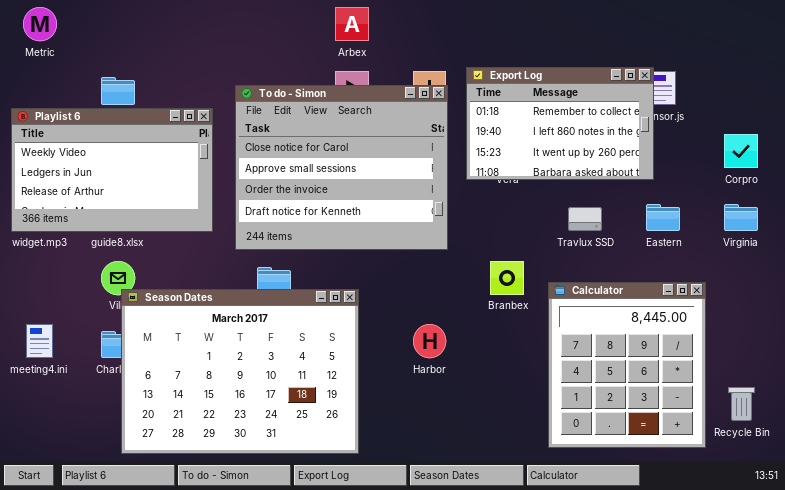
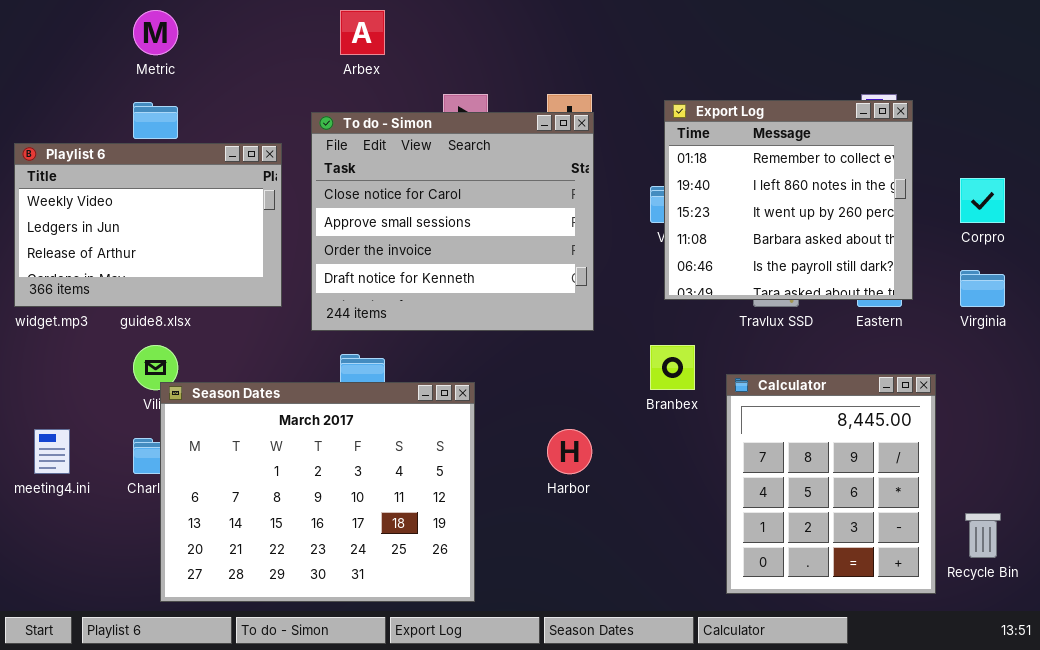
Metric: [23,7,57,41] -> [133,10,178,55], moved
Arbex: [335,7,369,41] -> [340,10,385,55], moved
Export Log: [466,67,654,180] -> [664,100,913,300], moved, resized

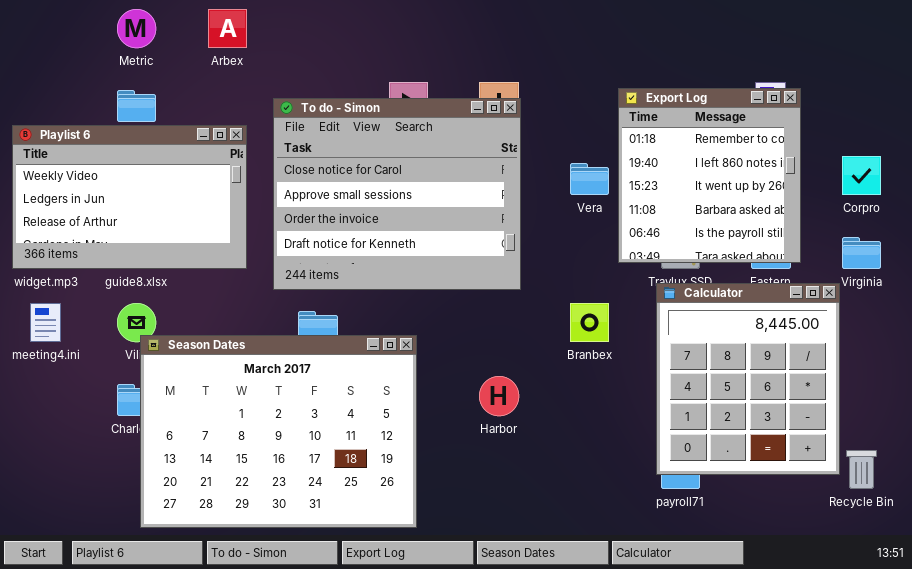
Arbex: [340,10,385,55] -> [208,9,247,48], moved
Export Log: [664,100,913,300] -> [618,88,801,263], resized
Calculator: [726,374,936,594] -> [656,283,840,475], moved
meeting4.ini: [34,429,70,474] -> [30,303,61,342], moved

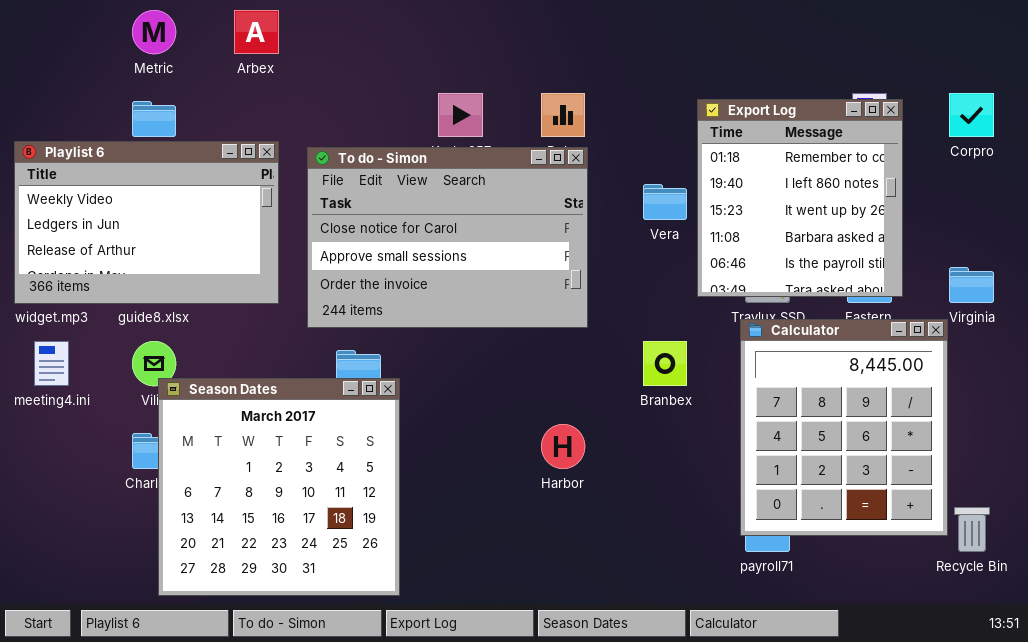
To do - Simon: [273,98,521,290] -> [307,147,588,328], resized
Corpro: [842,156,881,195] -> [949,93,994,137], moved
Season Dates: [140,335,417,528] -> [158,378,400,596], resized

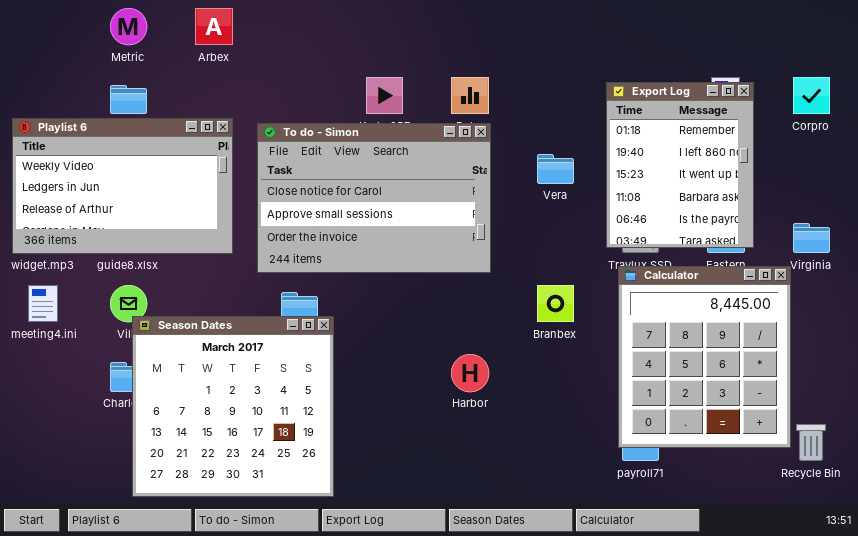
Export Log: [697,99,903,297] -> [606,82,754,248], resized

